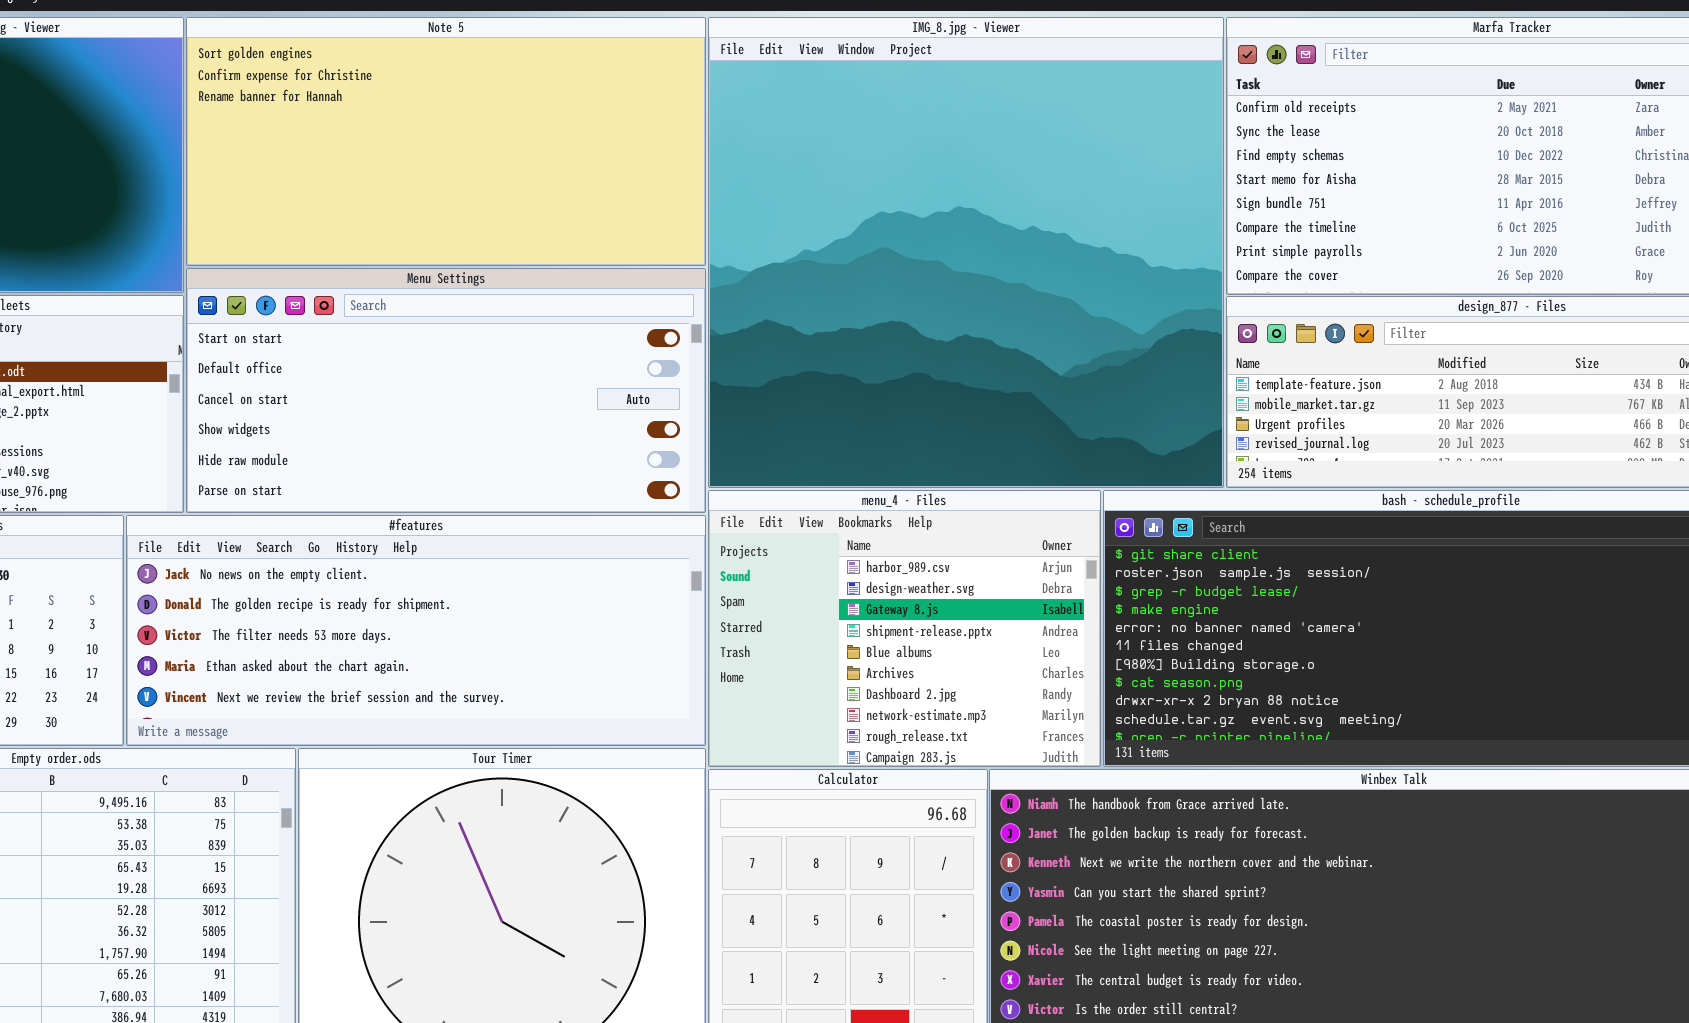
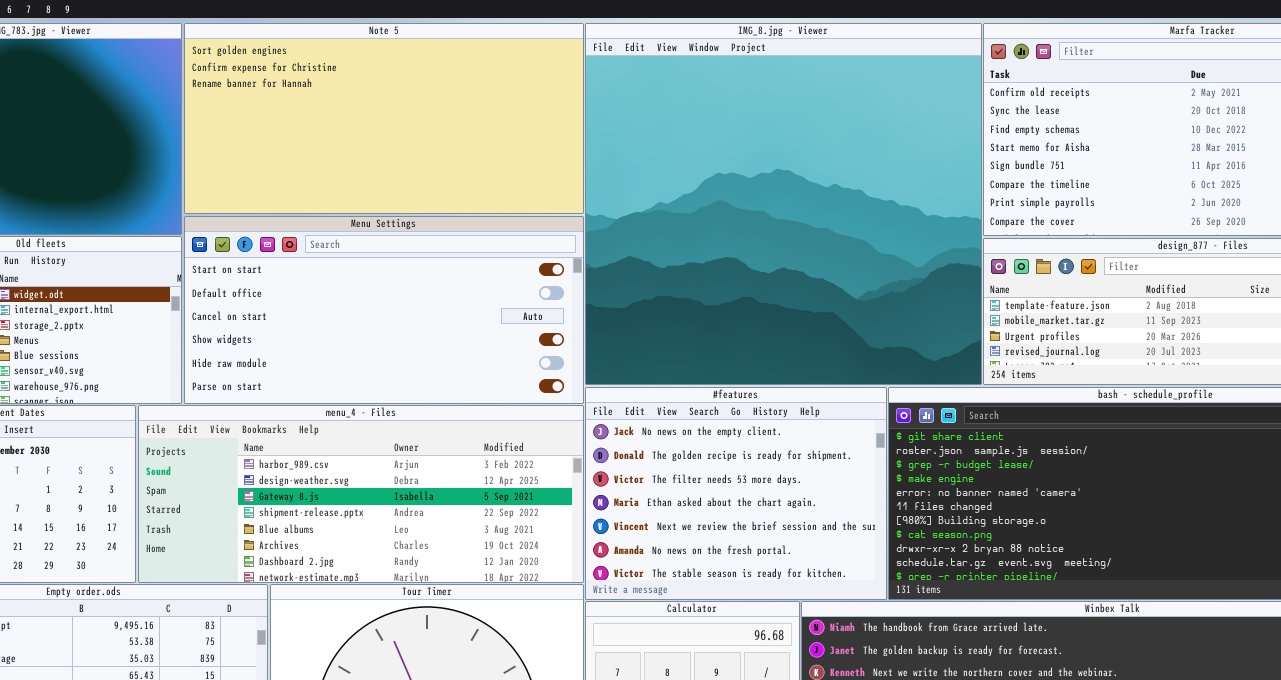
menu_4 - Files: [708,490,1101,767] -> [138,405,584,583], moved, resized
#features: [126,515,706,746] -> [585,387,887,600], moved, resized

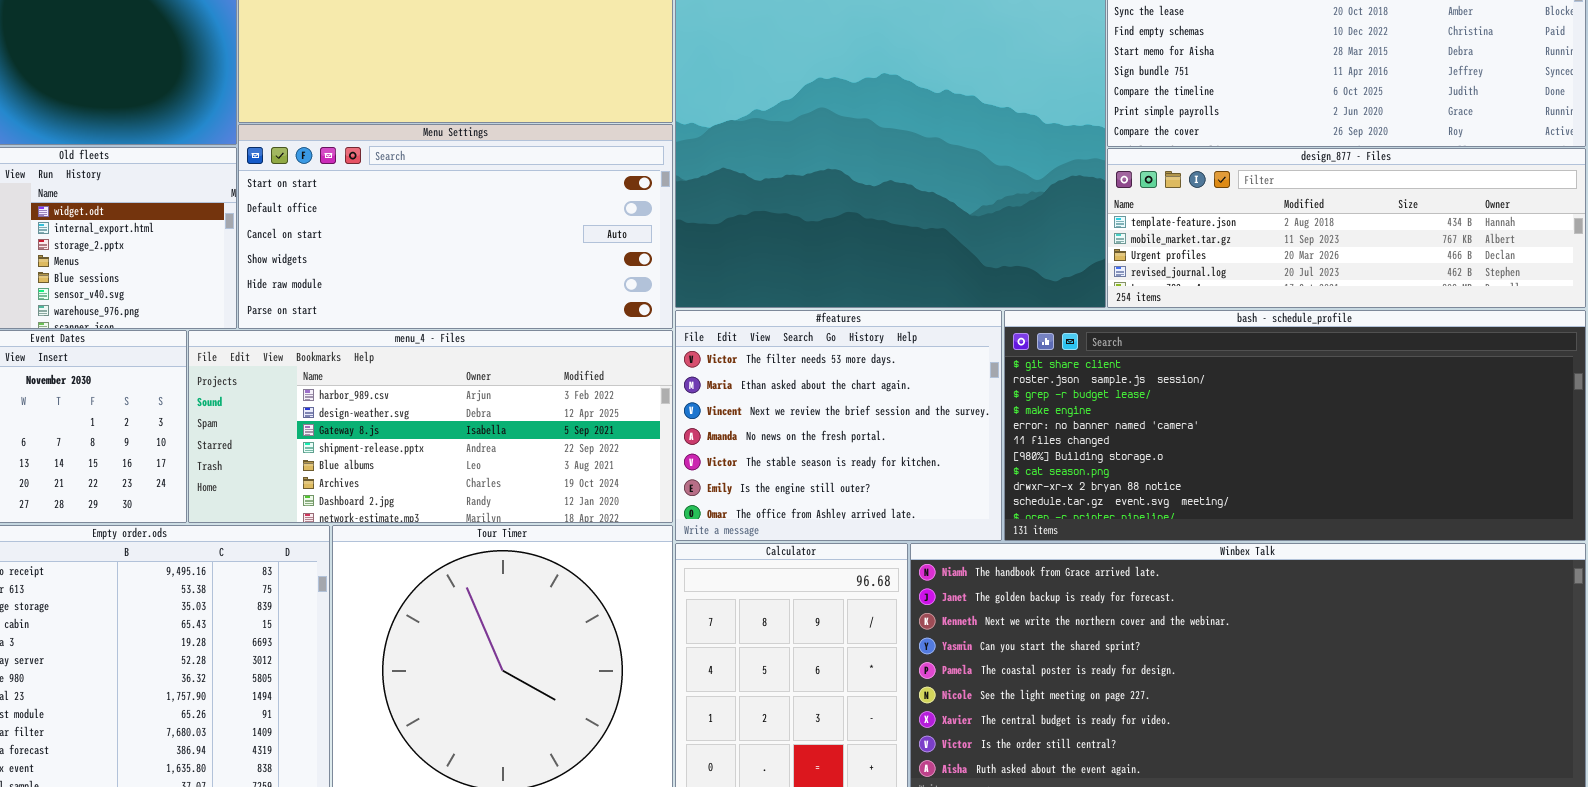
#features: [585,387,887,600] -> [675,310,1002,541], scrolled down 2 rows

